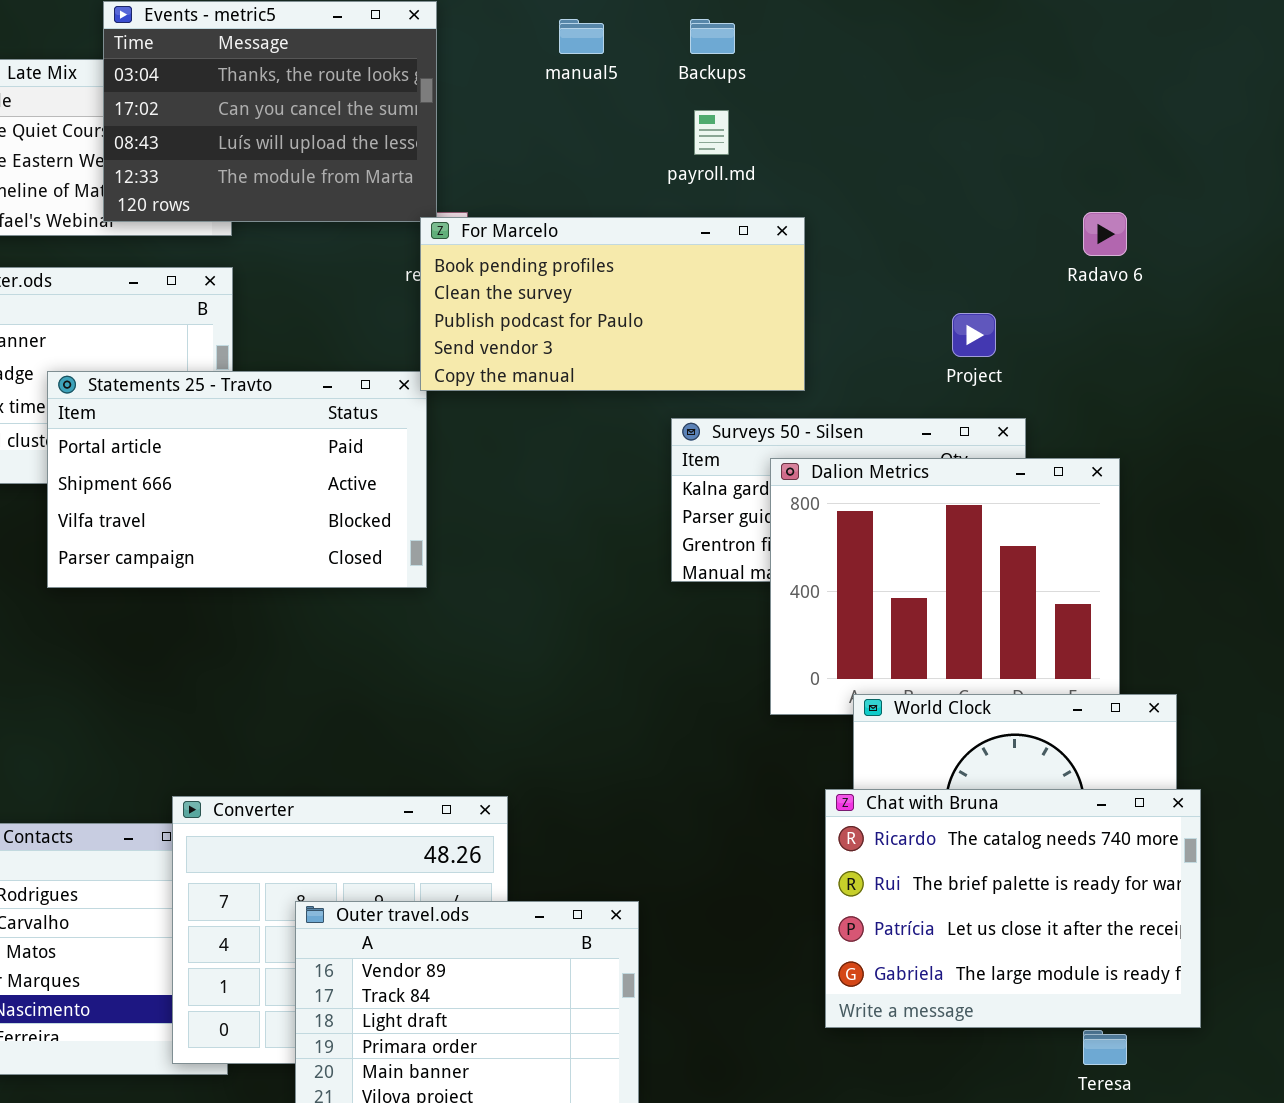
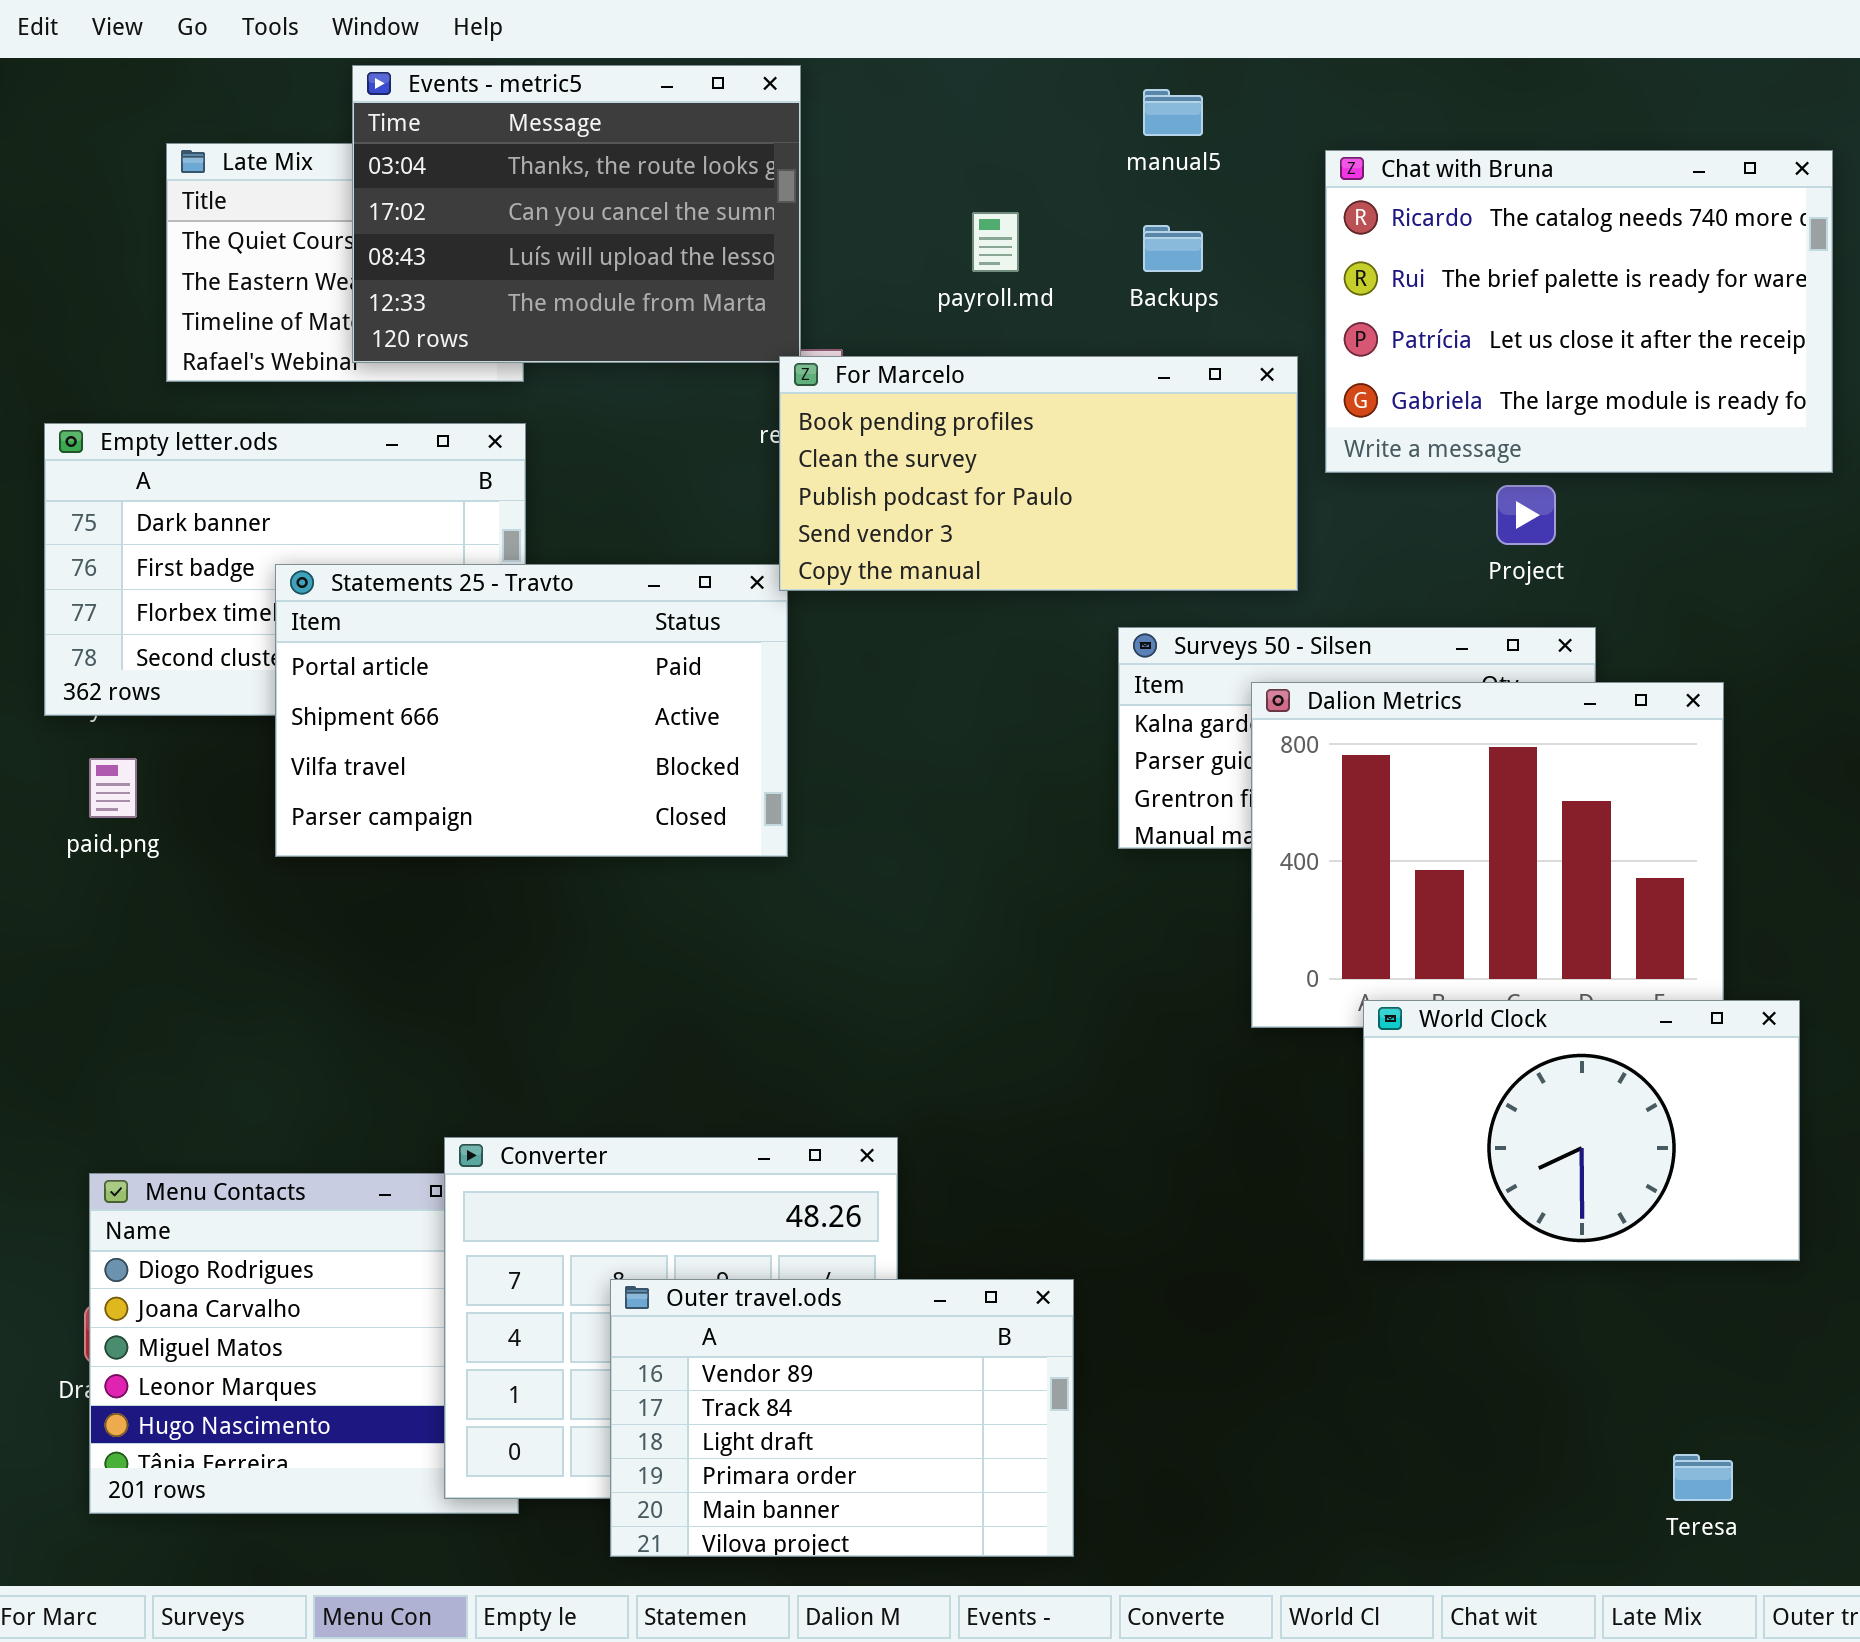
manual5: [559,19,604,54] -> [1143,89,1203,136], moved
Backups: [690,19,735,54] -> [1143,225,1203,272], moved
payroll.md: [694,110,729,155] -> [972,212,1019,272], moved
Chat with Bruna: [825,789,1201,1028] -> [1325,150,1833,473], moved

